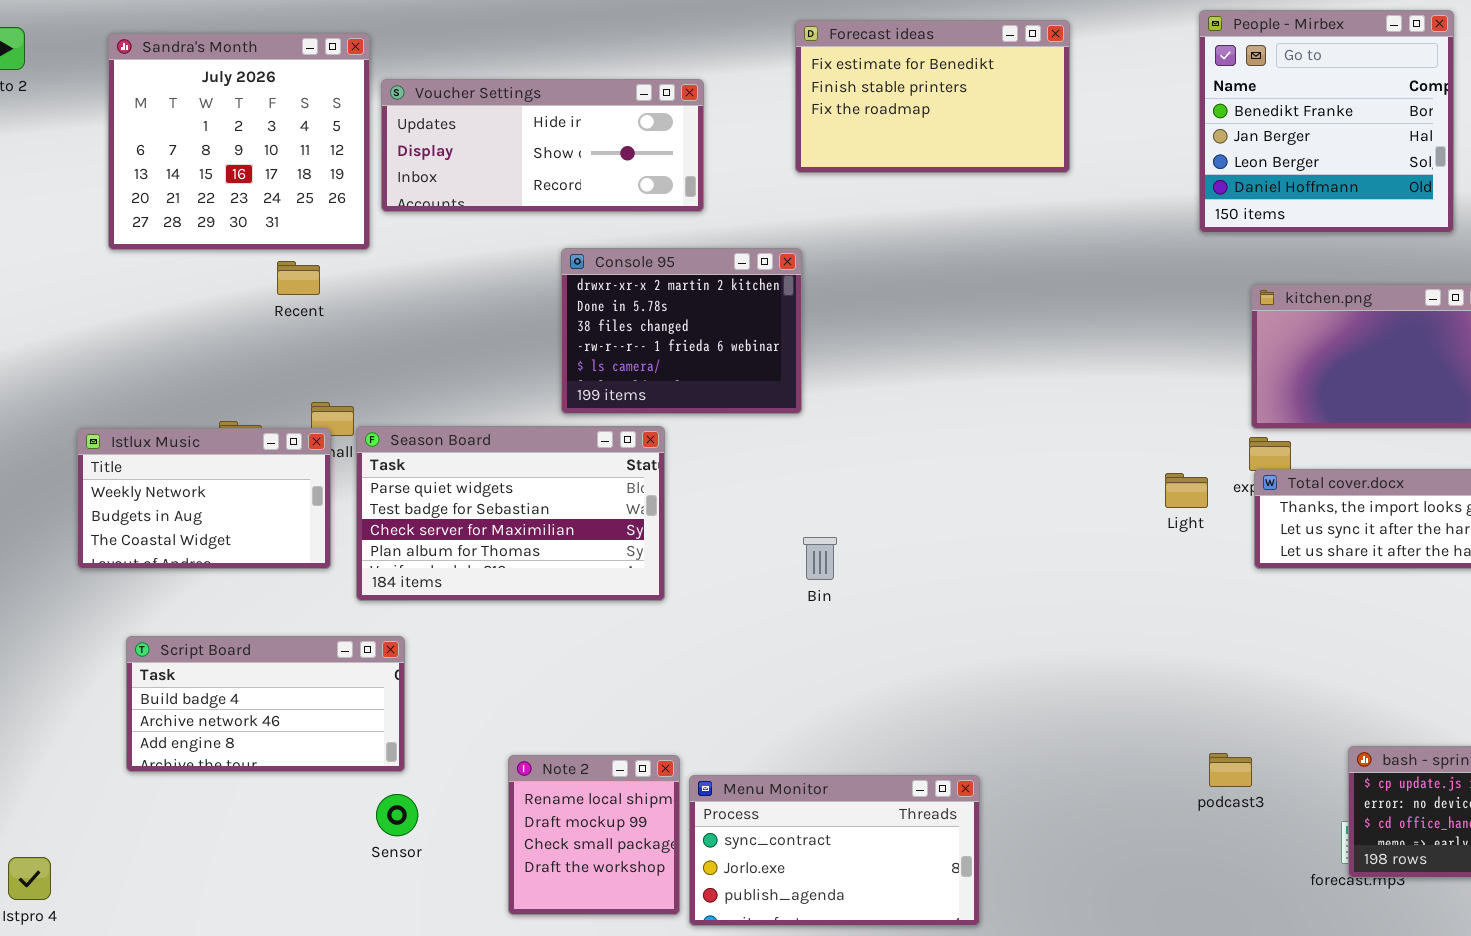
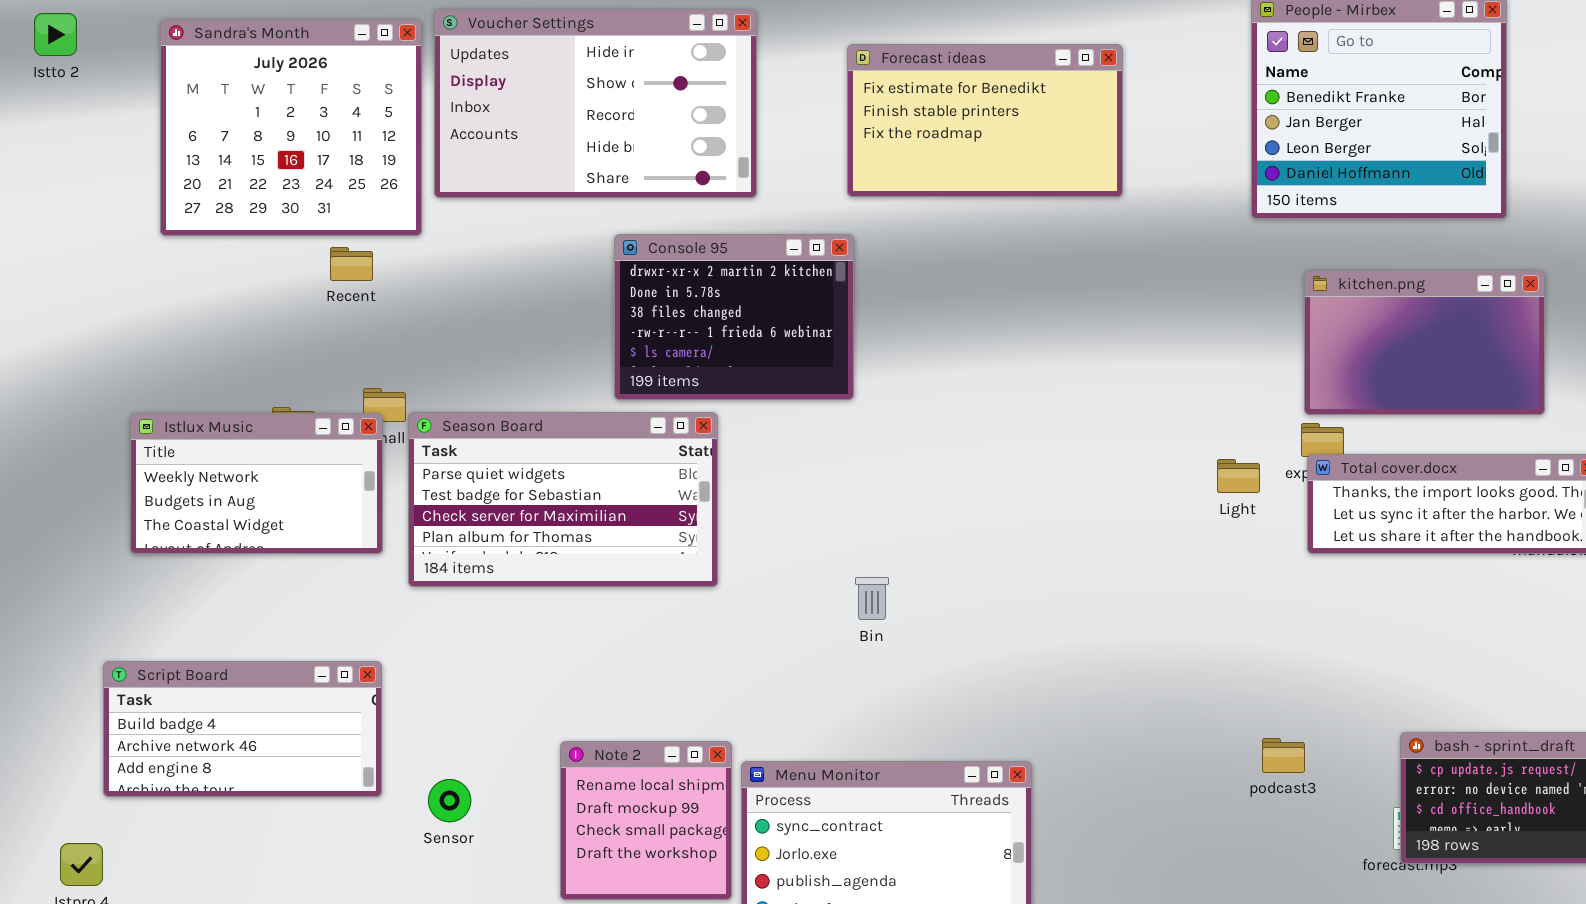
Forecast ideas: [795,20,1070,173] -> [847,44,1123,197], moved
Voucher Settings: [381,79,704,212] -> [434,9,757,198], resized
Bin: [803,537,837,580] -> [855,577,889,620], moved
Script Board: [126,636,405,772] -> [103,661,382,797], moved

